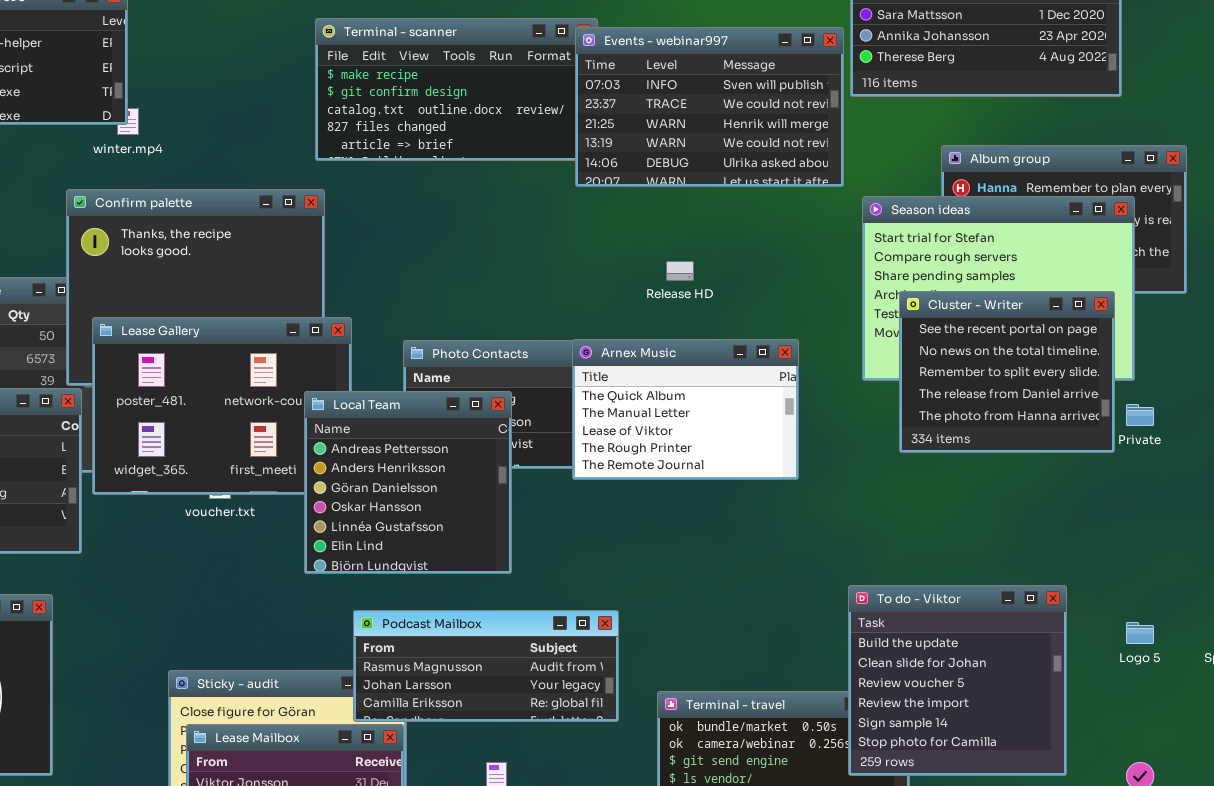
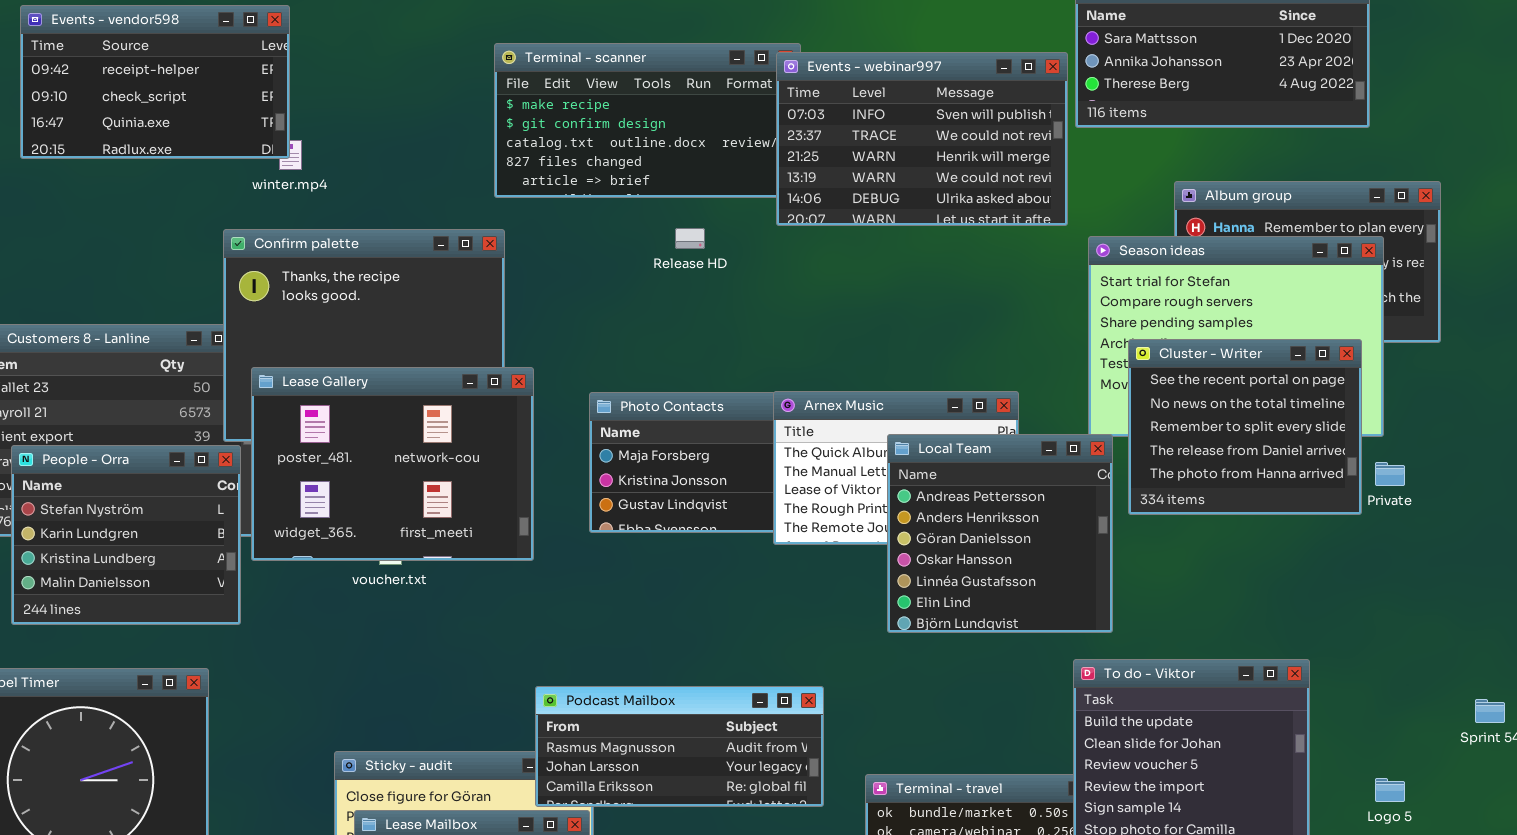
Release HD: [666,261,694,281] -> [675,228,705,249], moved
Local Team: [304,391,512,574] -> [887,434,1113,633], moved
Logo 5: [1126,622,1154,644] -> [1375,778,1405,802], moved

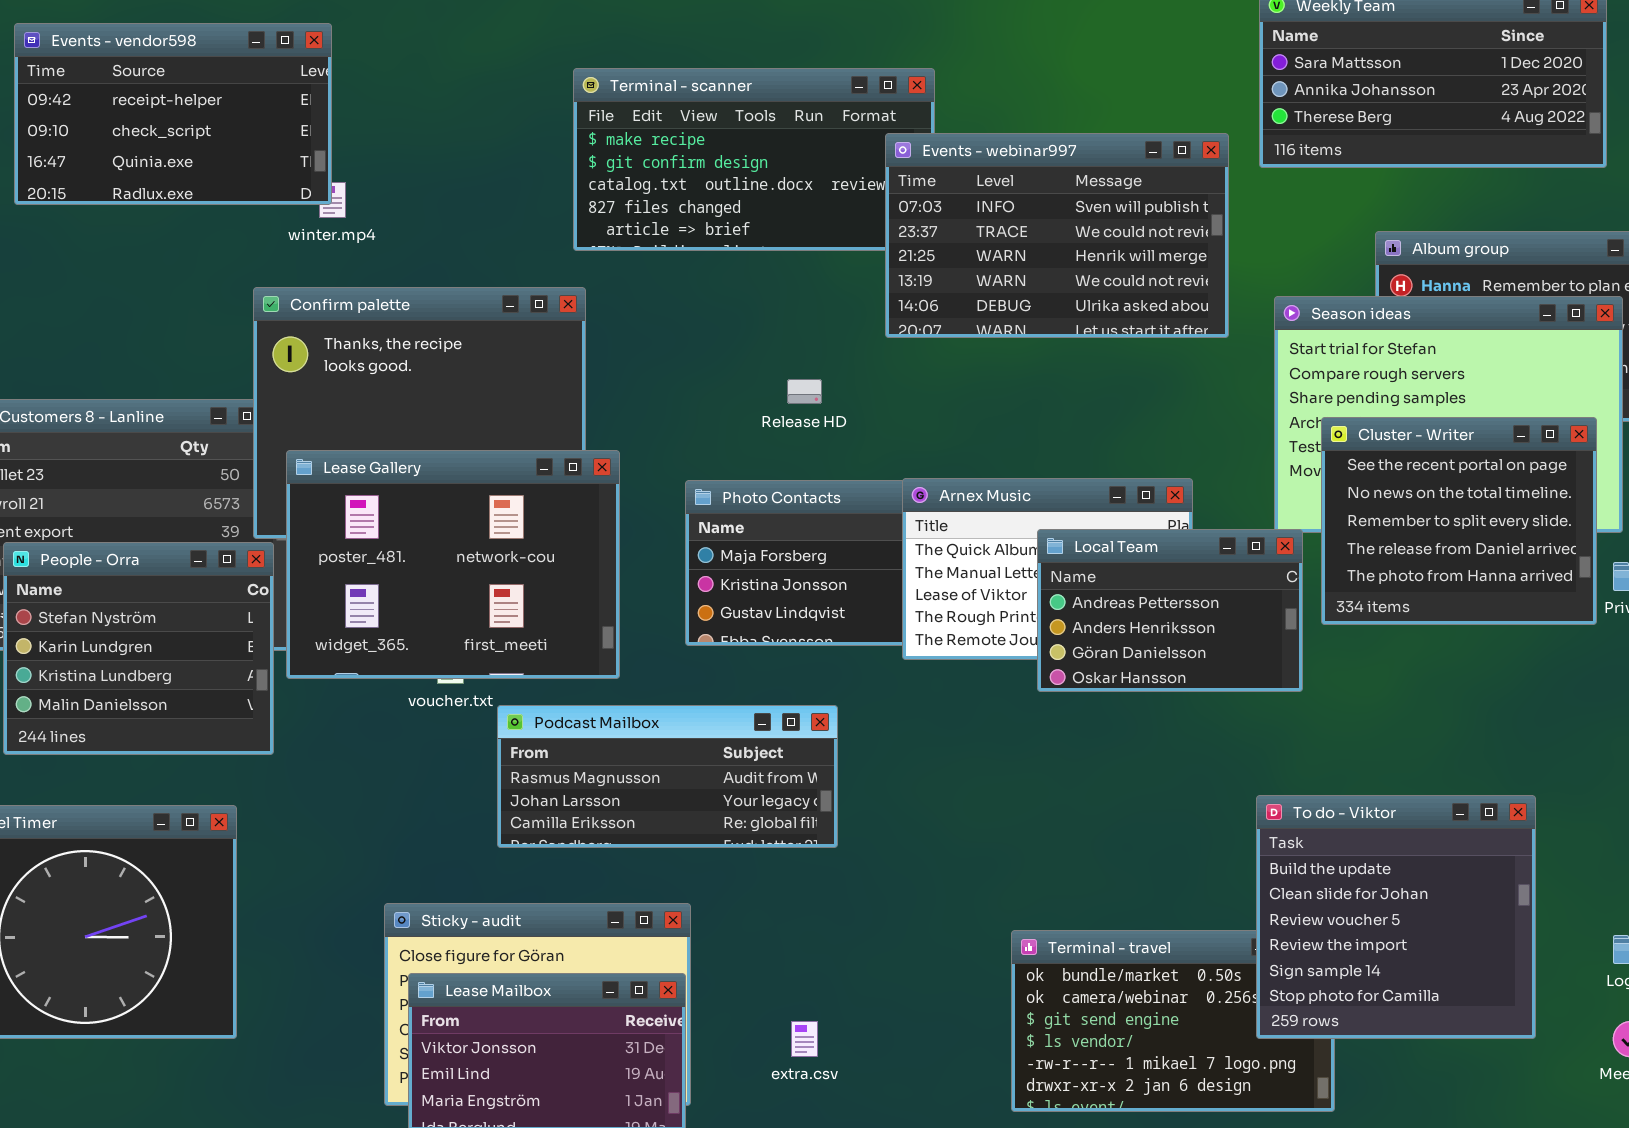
Events - webinar997: [776,52,1068,226] -> [885,133,1229,338], moved
Release HD: [675,228,705,249] -> [787,379,822,404], moved
Local Team: [887,434,1113,633] -> [1037,529,1303,692], resized
Podcast Mailbox: [535,686,824,807] -> [497,705,838,848], moved

